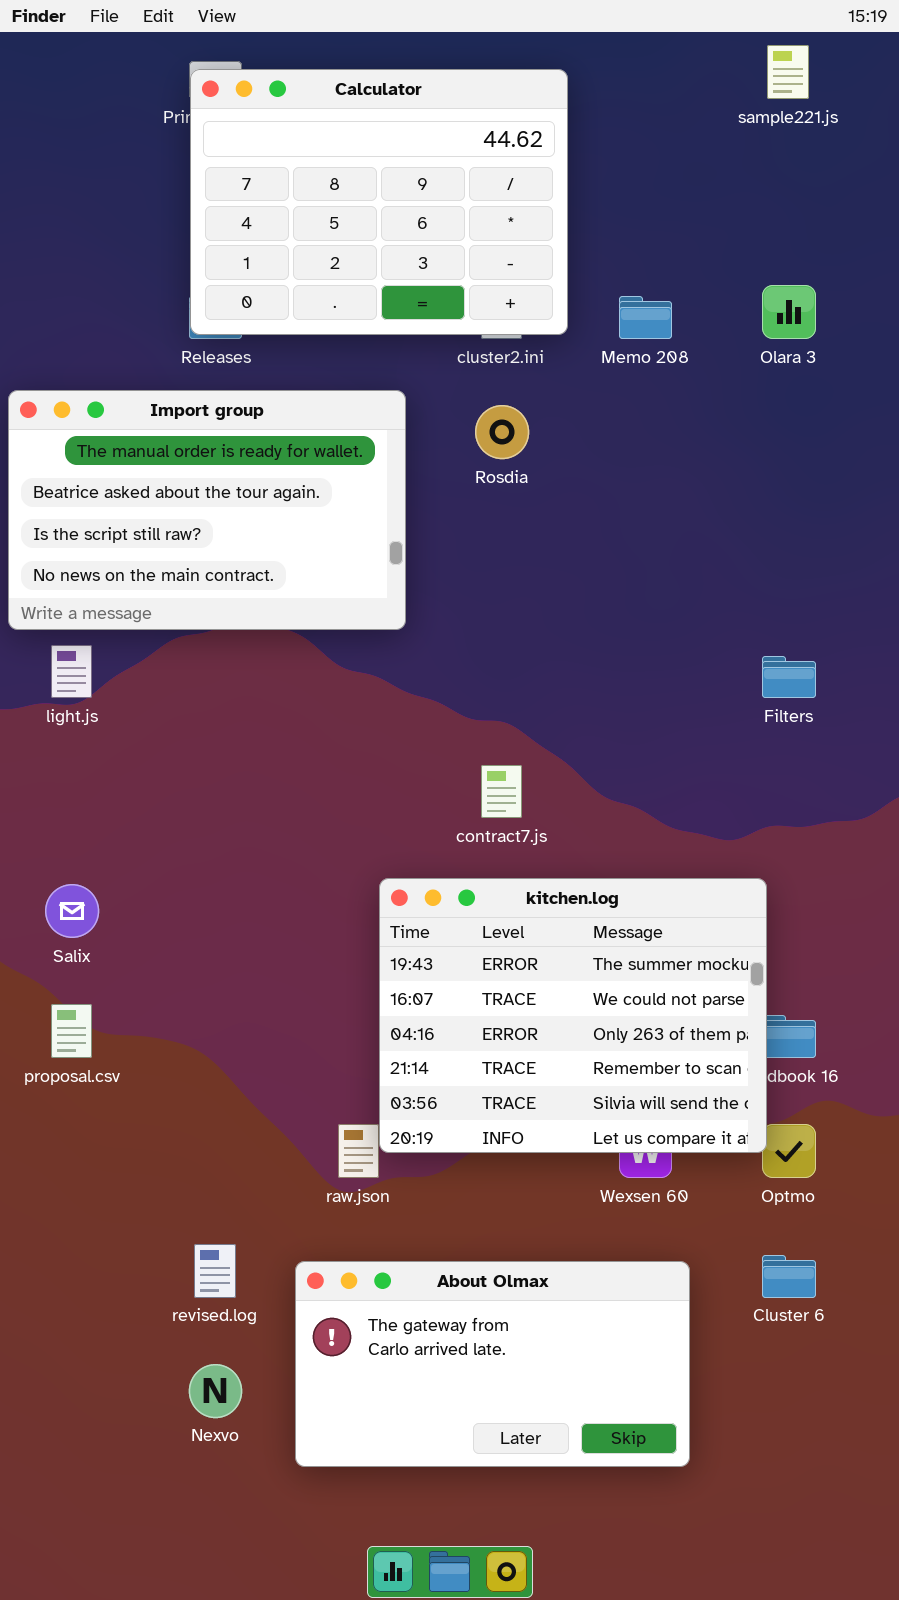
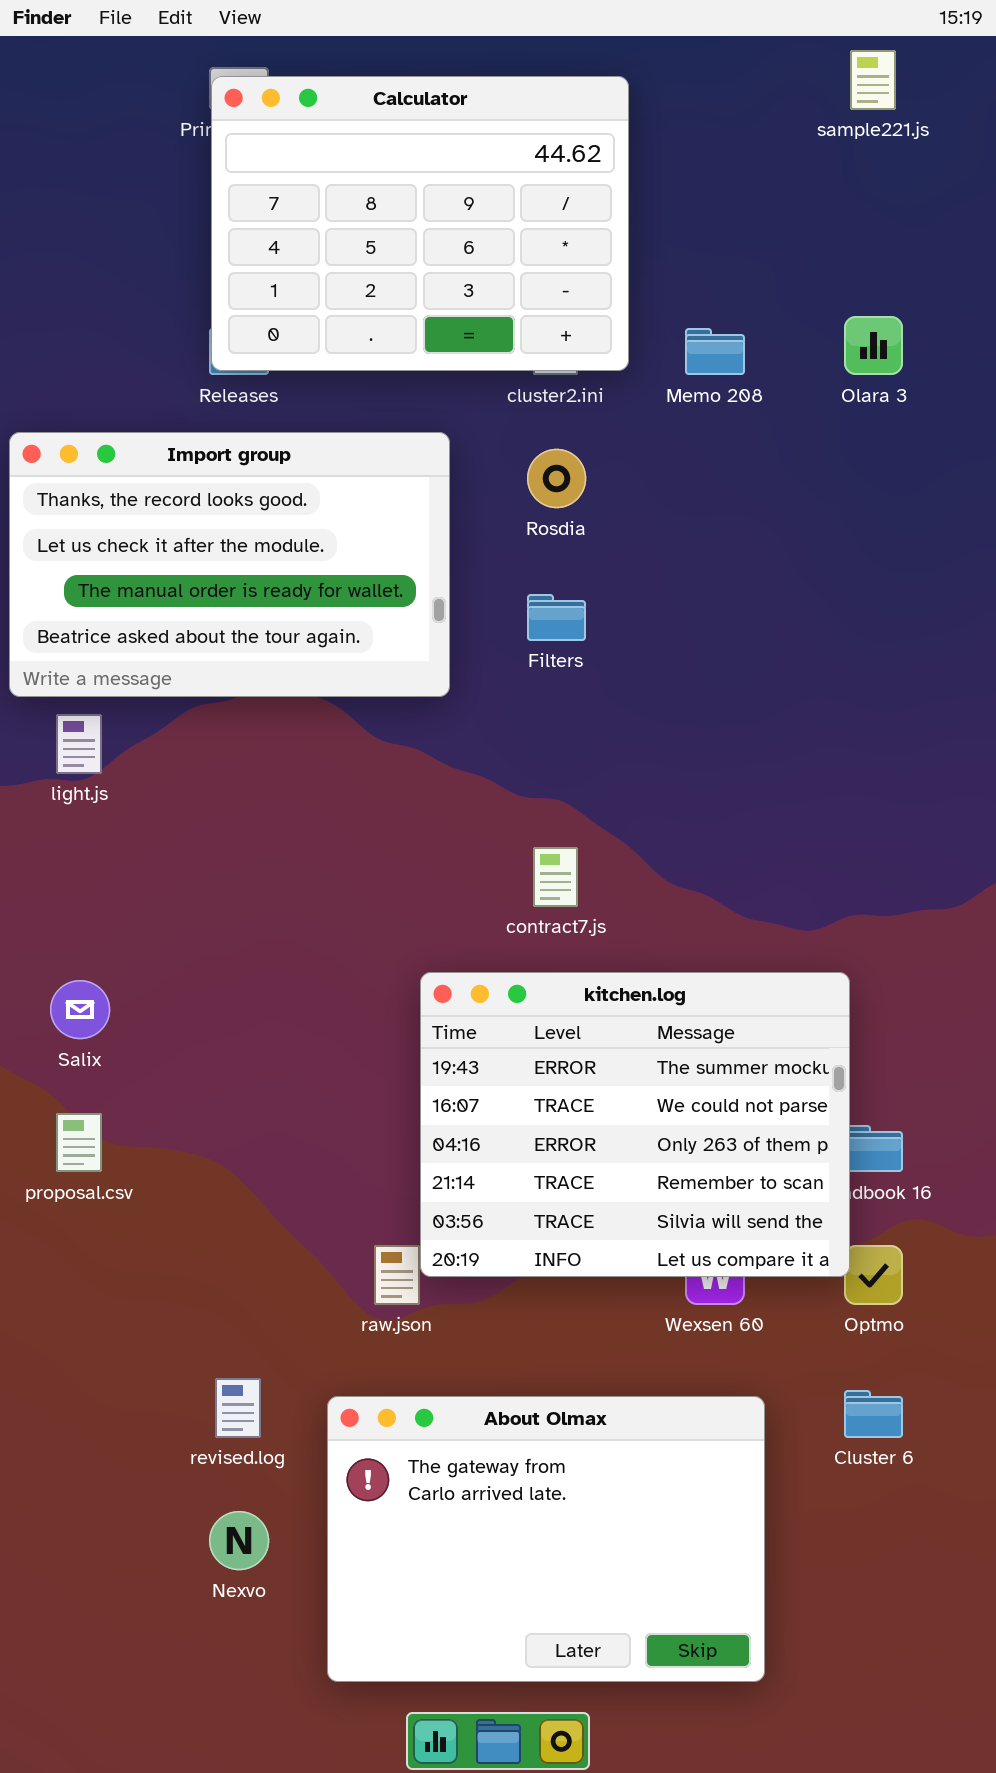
Import group: [8,390,406,630] -> [9,432,450,697], scrolled up 2 rows
Filters: [762,656,816,698] -> [527,594,586,641], moved
About Olmax: [295,1261,690,1467] -> [327,1396,765,1682], resized

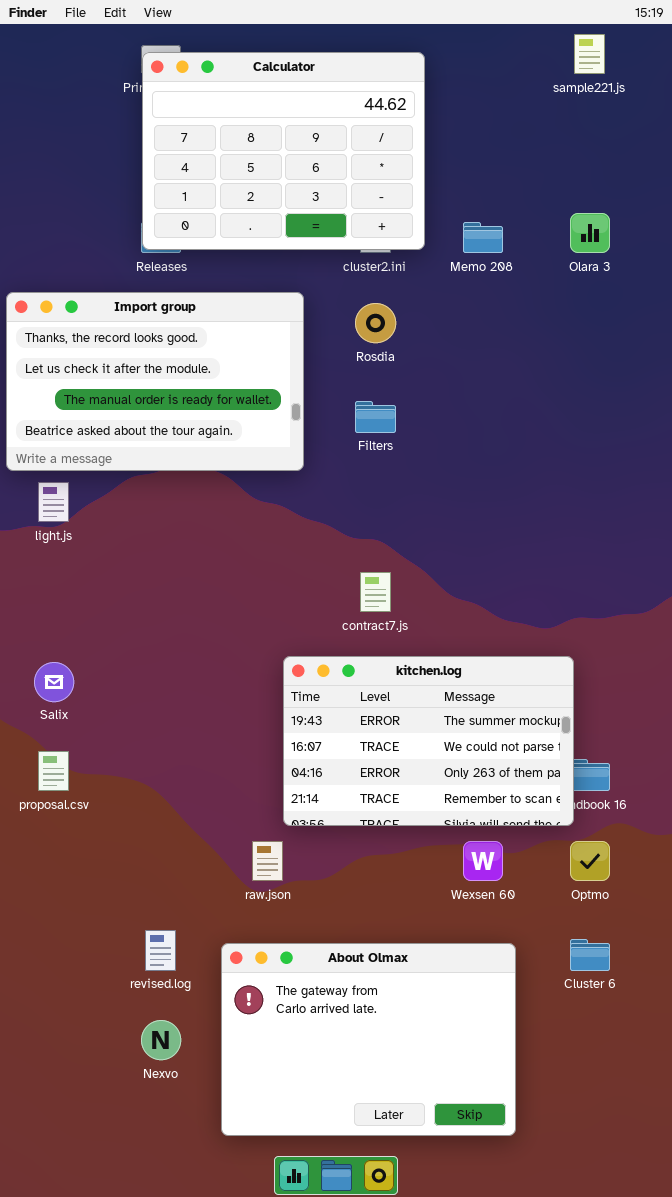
kitchen.log: [420,972,850,1277] -> [283,656,574,826], resized

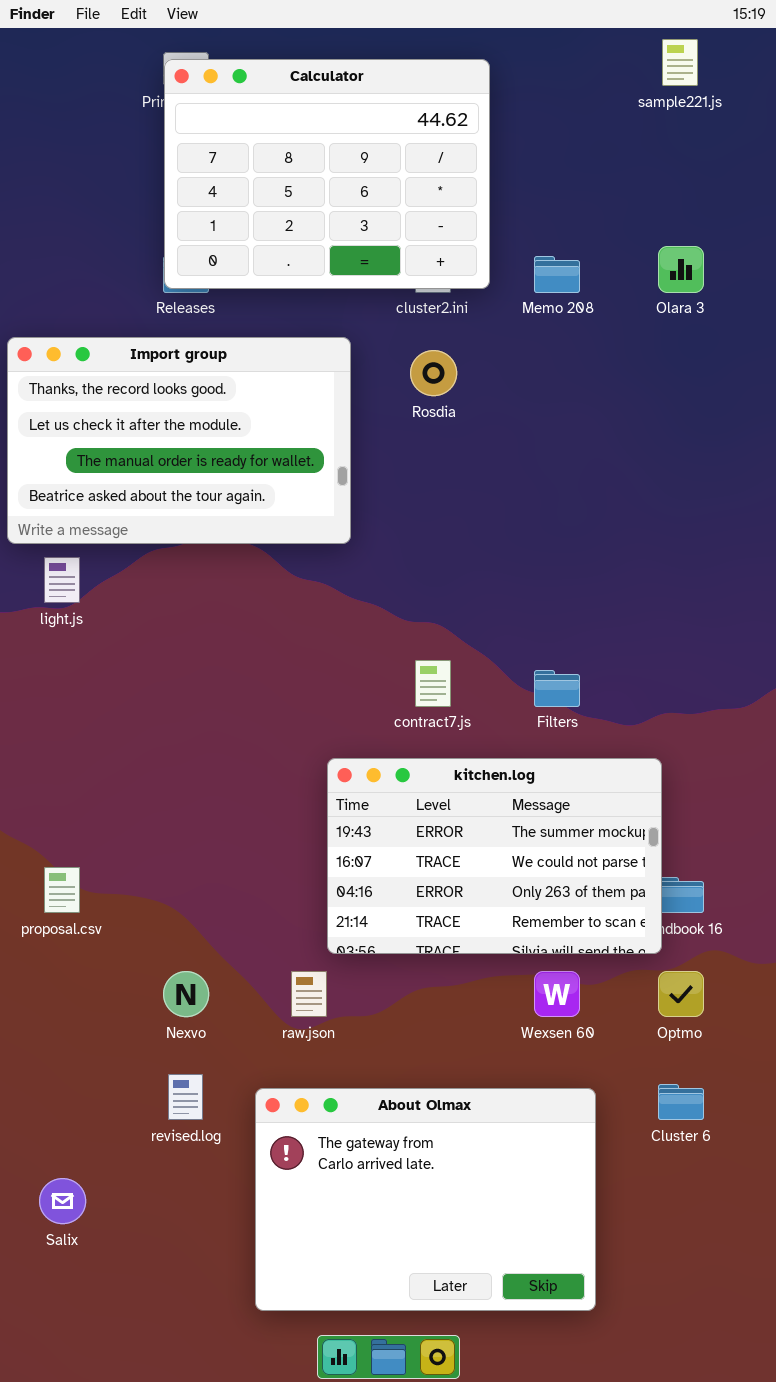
Filters: [355,401,396,433] -> [534,670,580,707], moved
Salix: [34,662,74,702] -> [39,1178,86,1224], moved
Nexvo: [141,1020,181,1060] -> [163,971,209,1017], moved

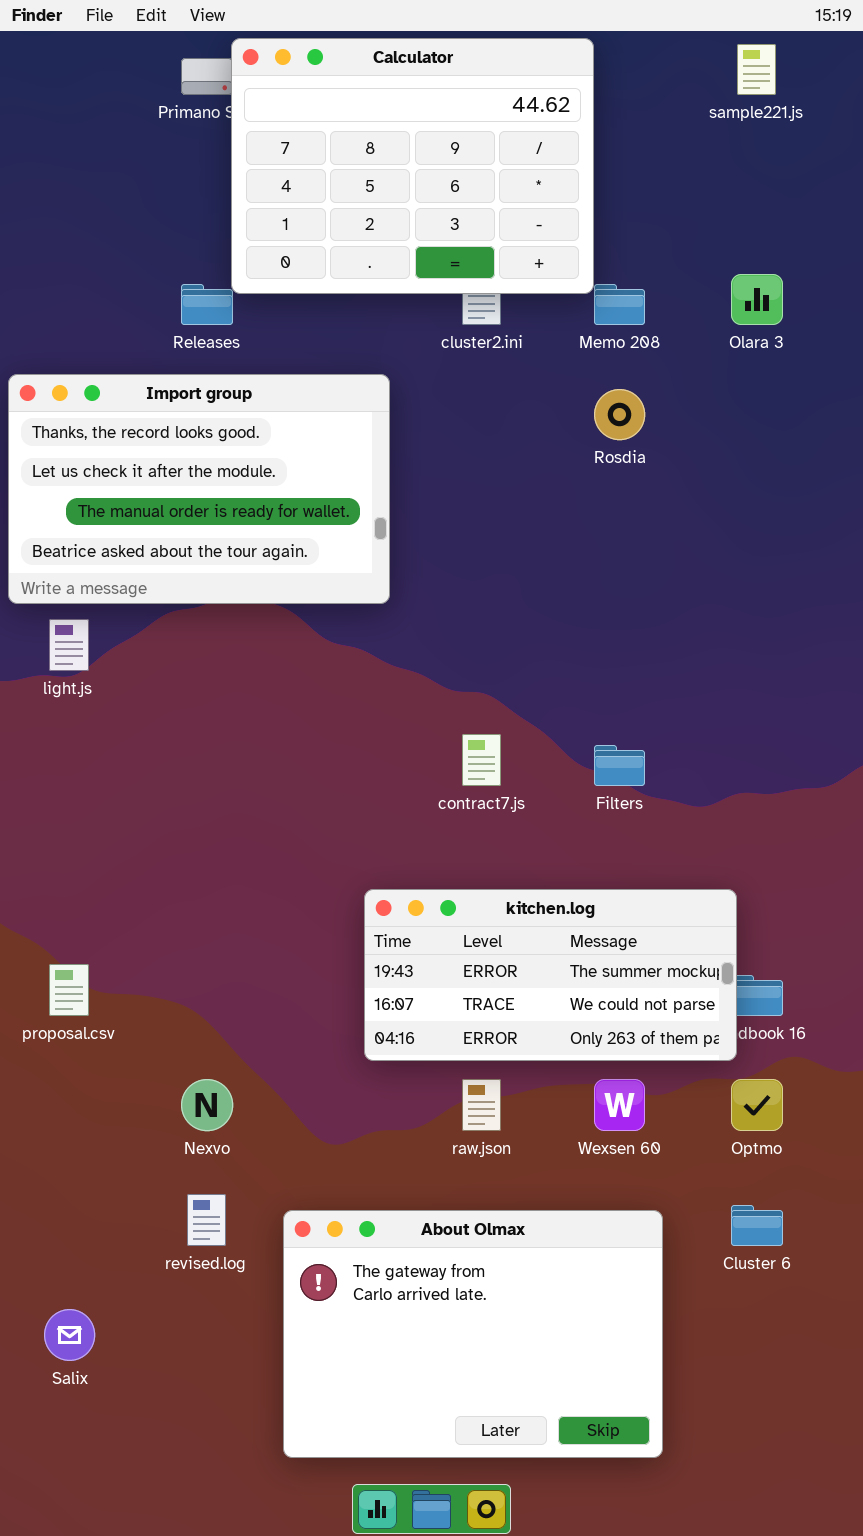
Calculator: [164,59,490,289] -> [231,38,594,294], moved
Rosdia: [410,350,457,396] -> [594,389,645,440], moved
kitchen.log: [327,758,662,954] -> [364,889,737,1061], resized
raw.json: [291,971,327,1017] -> [462,1079,501,1131], moved

